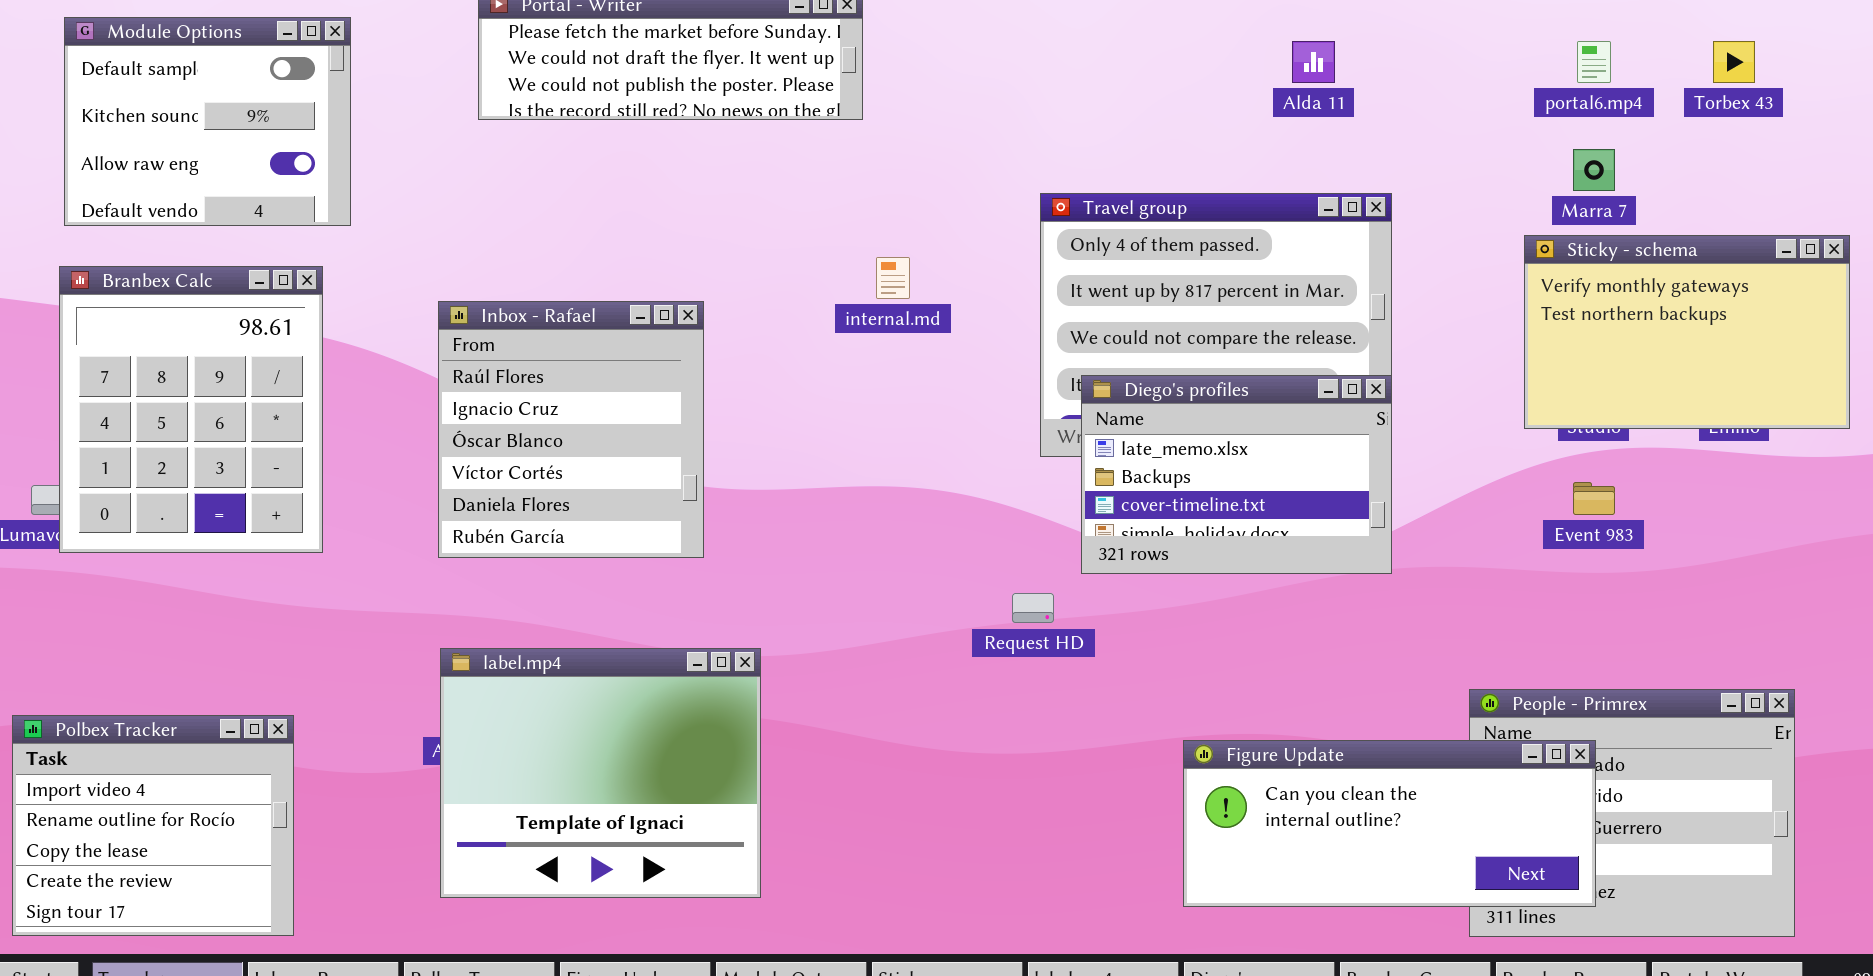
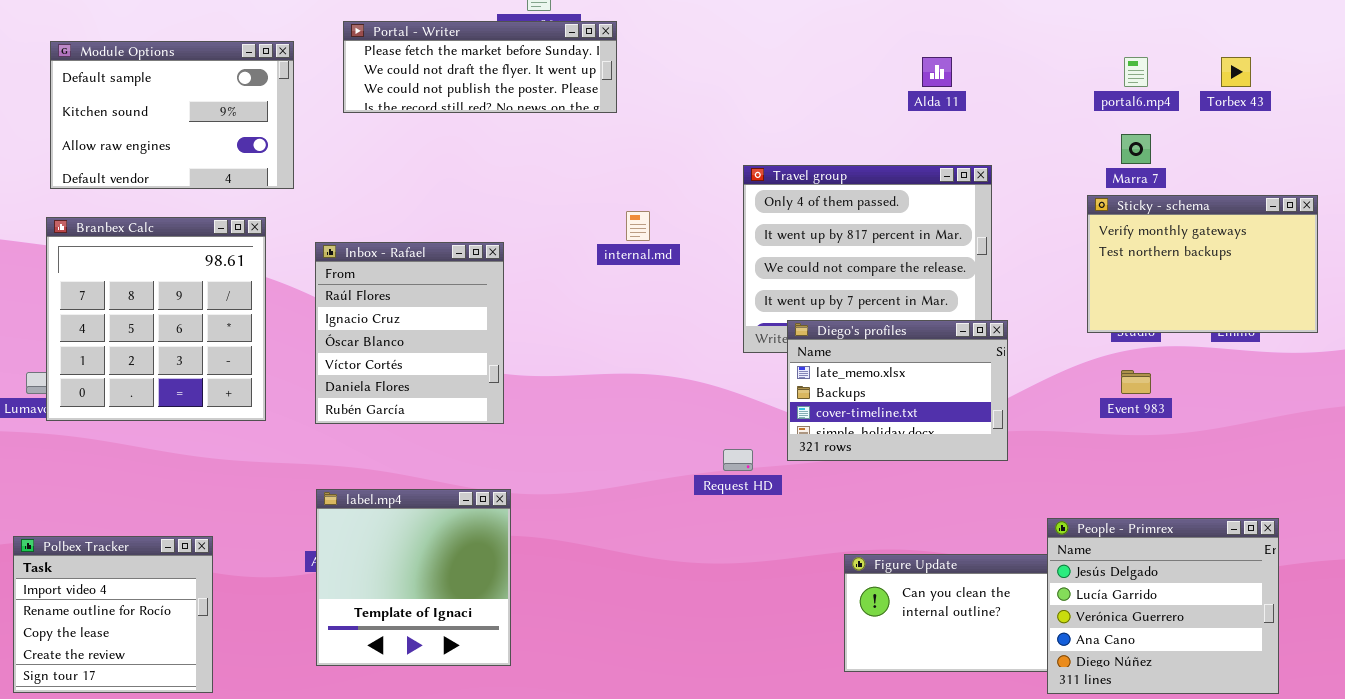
Module Options: [64,17,351,226] -> [50,41,294,189], resized
Branbex Calc: [59,266,323,553] -> [46,217,266,421], resized
Diego's profiles: [1081,375,1392,574] -> [787,320,1008,461], moved
label.mp4: [440,648,761,898] -> [316,489,511,666], resized
People - Primrex: [1469,689,1795,937] -> [1047,518,1279,694], raised

